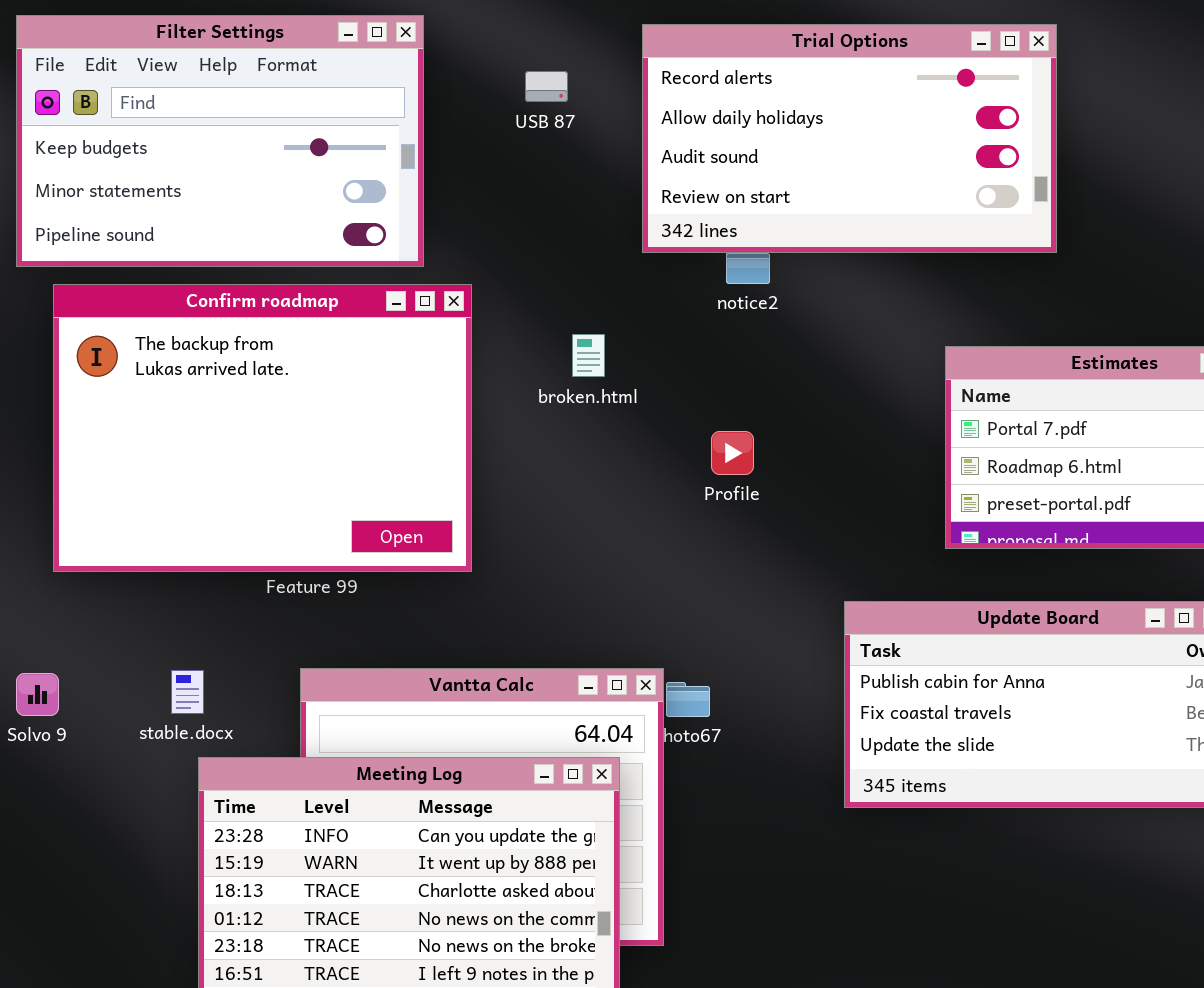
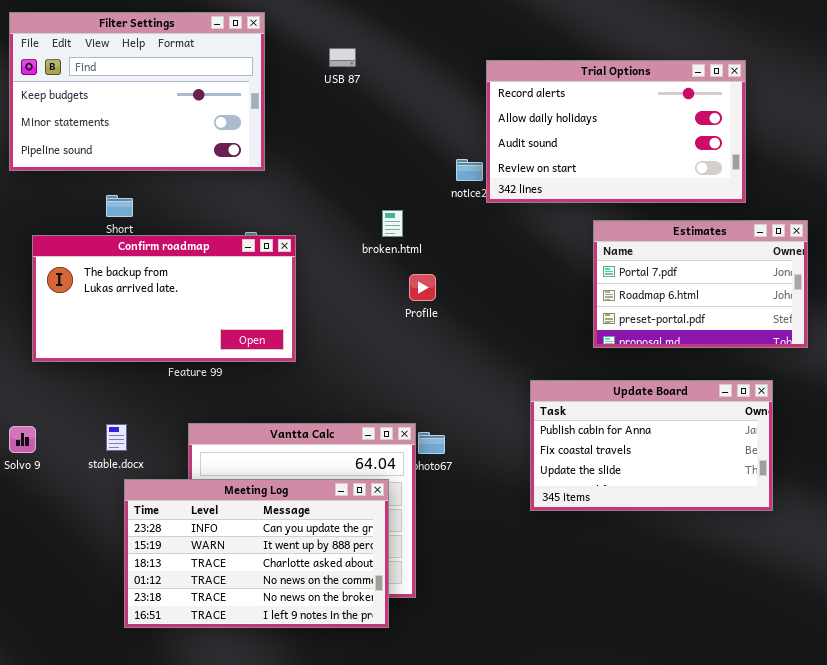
Trial Options: [642,24,1057,253] -> [486,60,746,203], moved
Confirm roadmap: [53,284,472,572] -> [32,235,296,362], resized
broken.html: [572,334,605,377] -> [382,210,403,237], moved
Profile: [711,431,754,475] -> [409,274,436,301], moved

